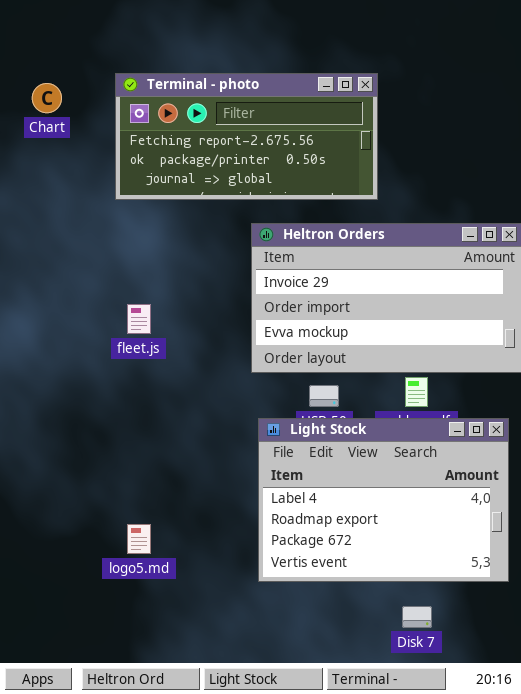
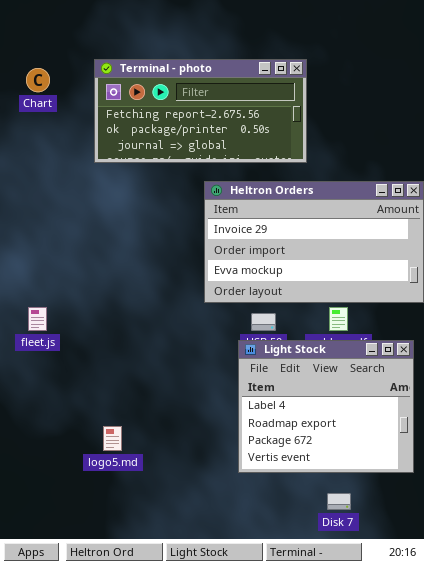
fleet.js: [127,304,151,334] -> [28,307,47,331], moved
Light Stock: [258,418,509,582] -> [238,340,414,473], resized

